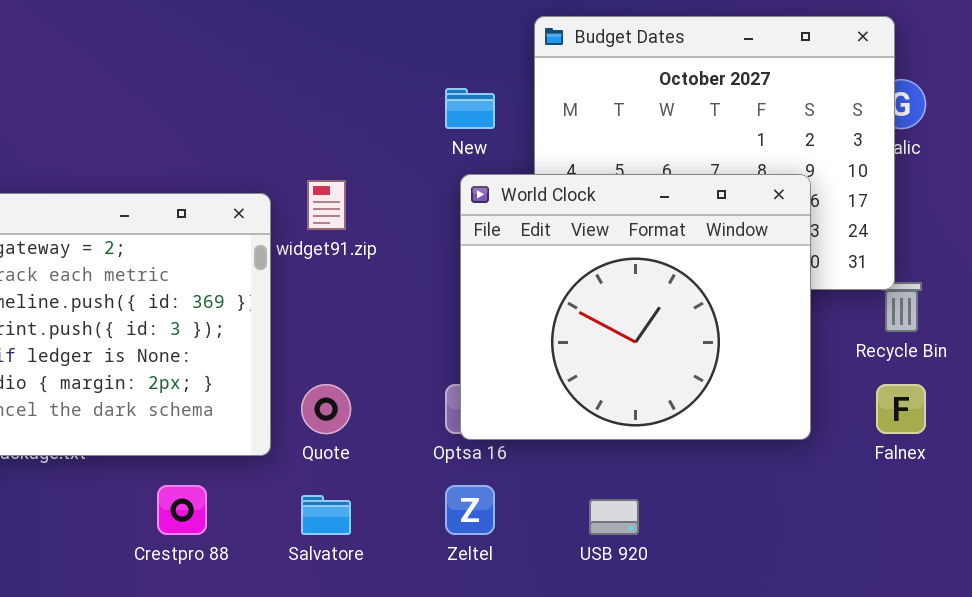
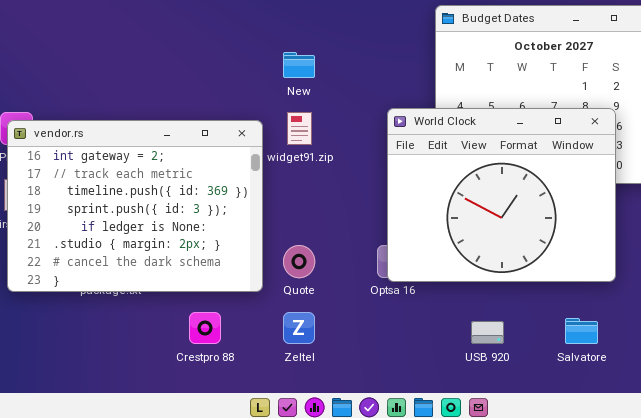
New: [445,88,495,129] -> [283,52,315,78], moved
Zeltel: [445,485,495,535] -> [283,312,315,344], moved
Salvatore: [301,495,351,535] -> [565,318,598,344], moved

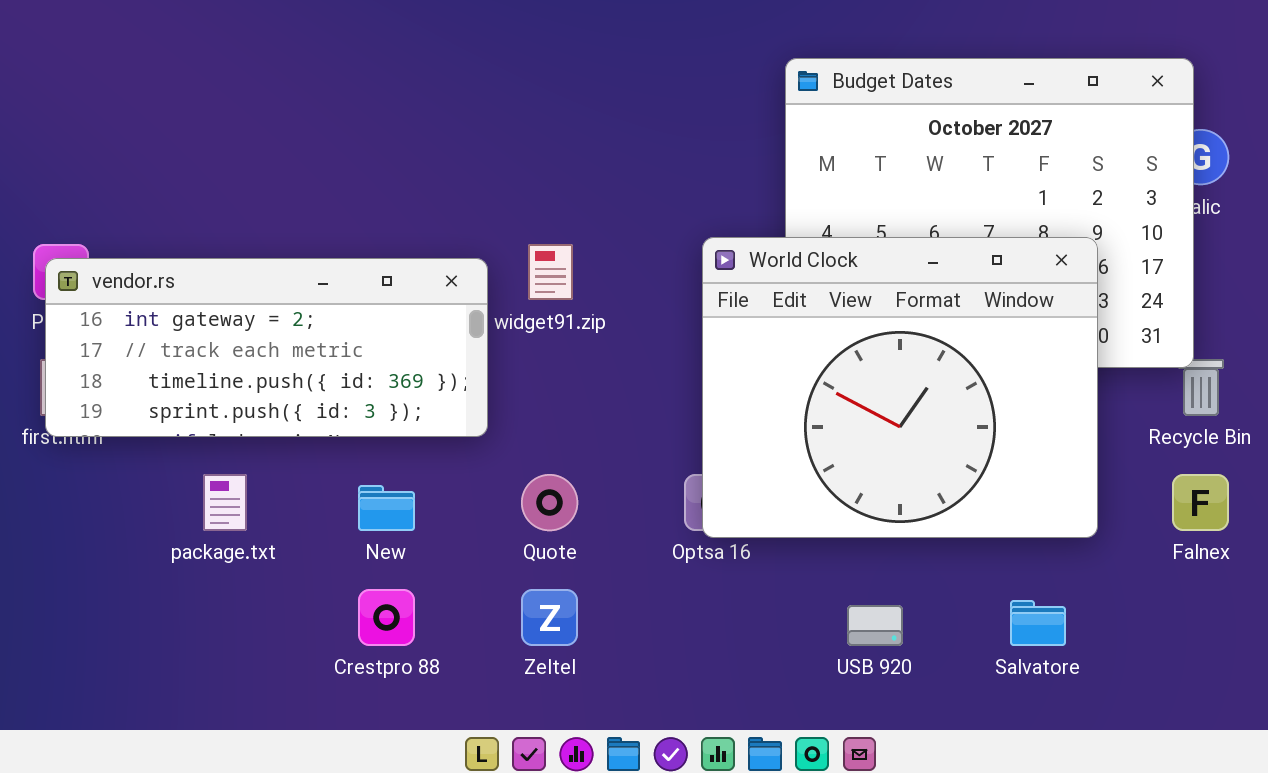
New: [283,52,315,78] -> [358,485,415,531], moved
vendor.rs: [7,120,263,292] -> [45,258,488,437], resized

